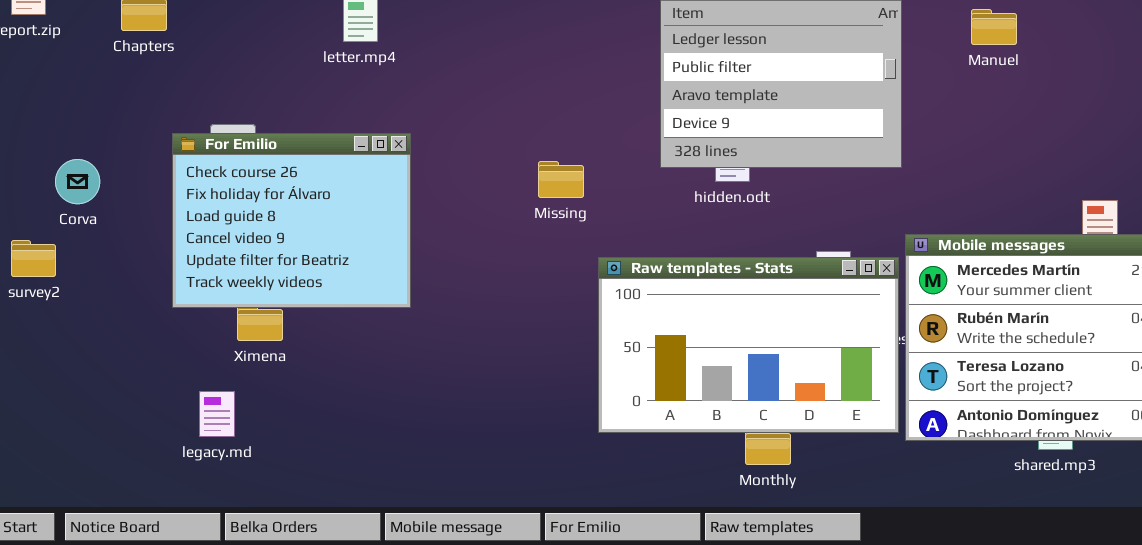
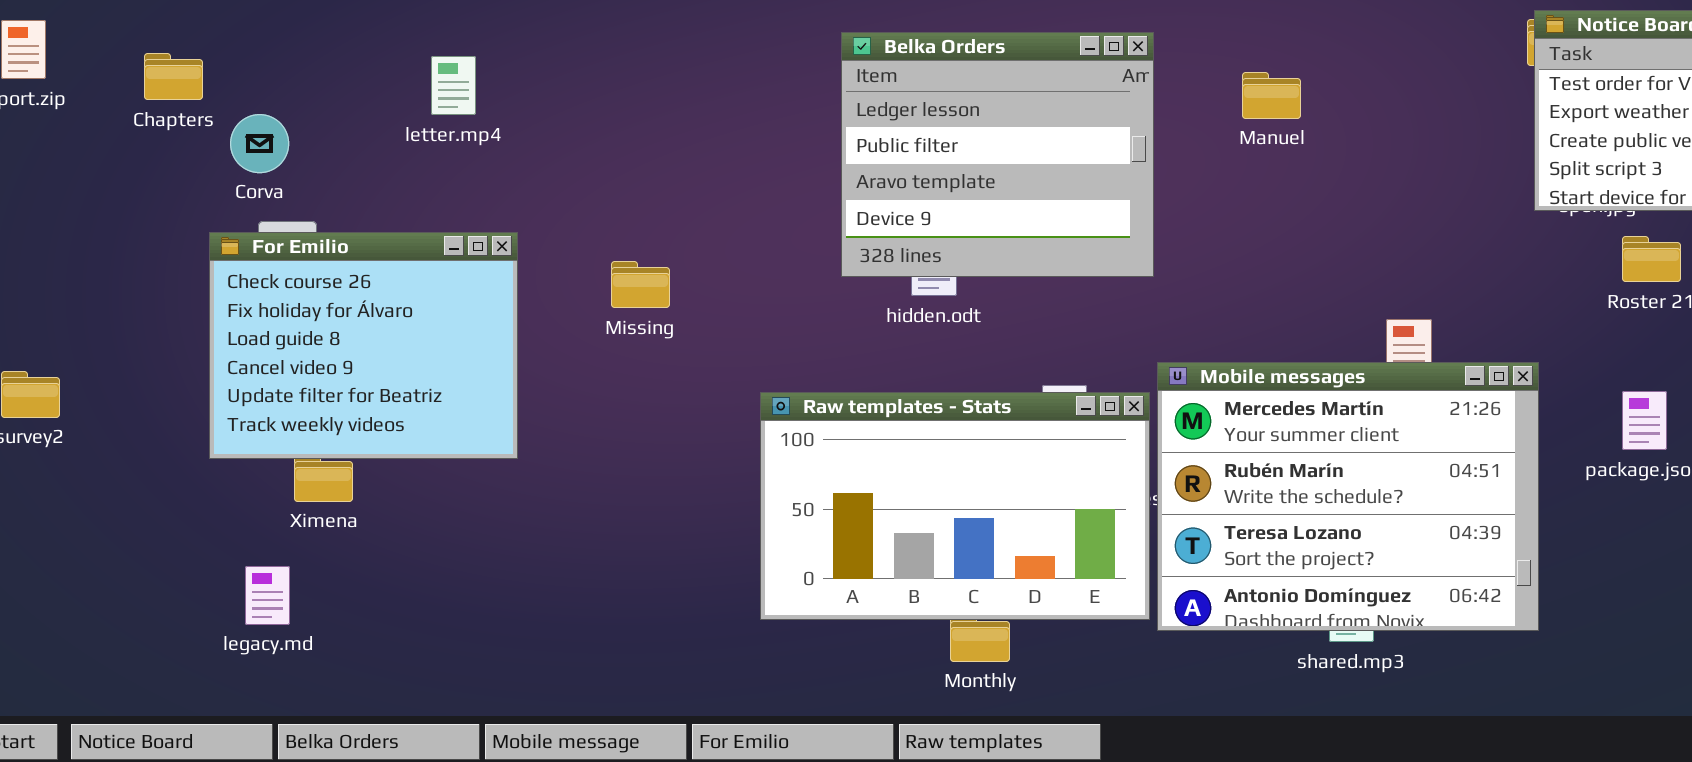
Corva: [55,159,100,204] -> [230,114,289,173], moved
Missing: [538,161,584,198] -> [611,261,670,308], moved

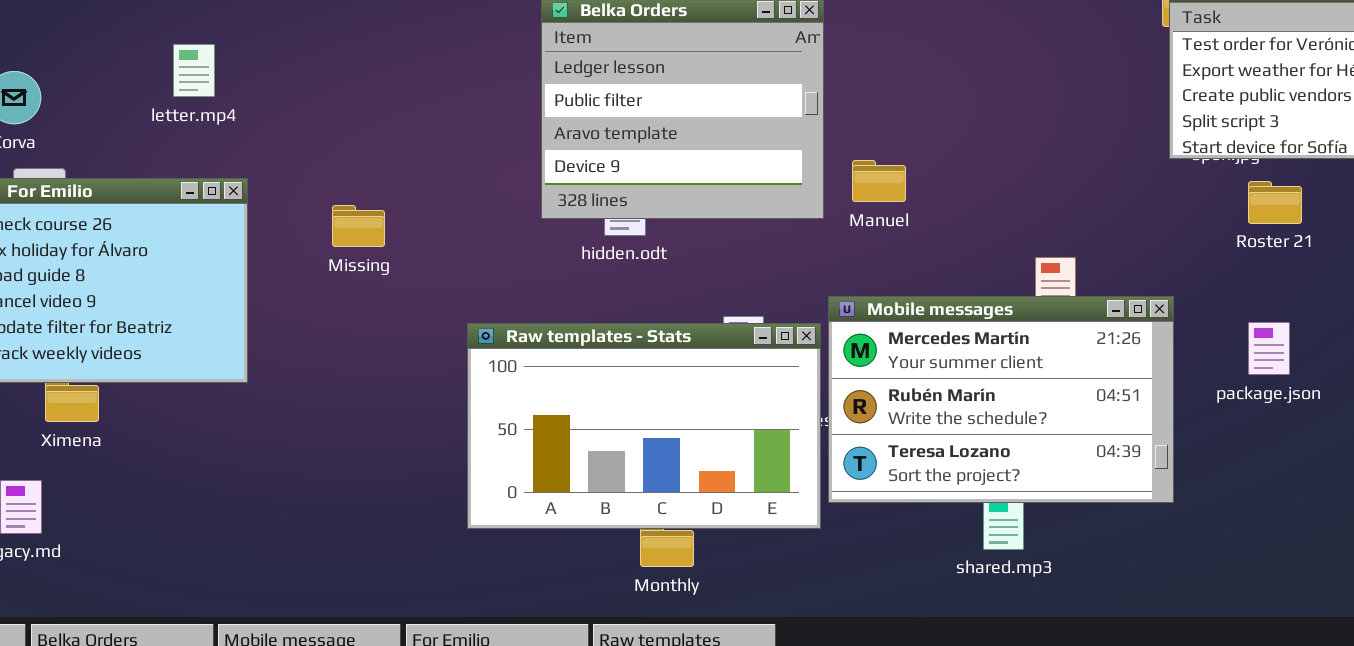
letter.mp4: [431,56,476,115] -> [173,44,215,97], moved
Manuel: [1242,72,1301,119] -> [852,160,906,202], moved
Mobile messages: [1157,362,1539,631] -> [828,296,1174,503], resized

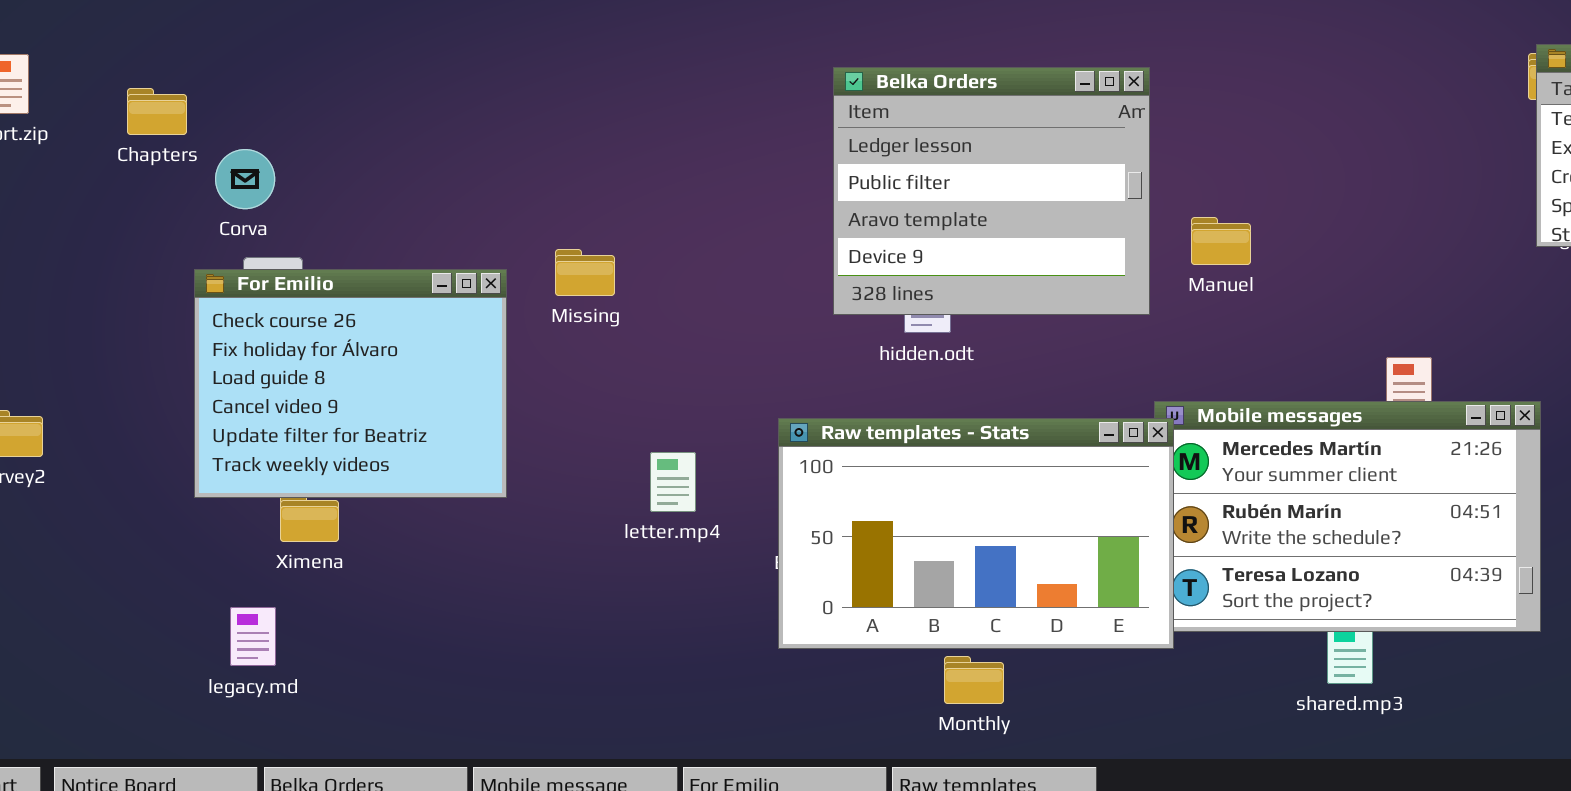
letter.mp4: [173,44,215,97] -> [650,452,696,512], moved
Manuel: [852,160,906,202] -> [1191,217,1251,265], moved
Missing: [332,205,385,247] -> [555,249,615,296], moved
Raw templates - Stats: [467,323,821,529] -> [778,418,1174,649], moved

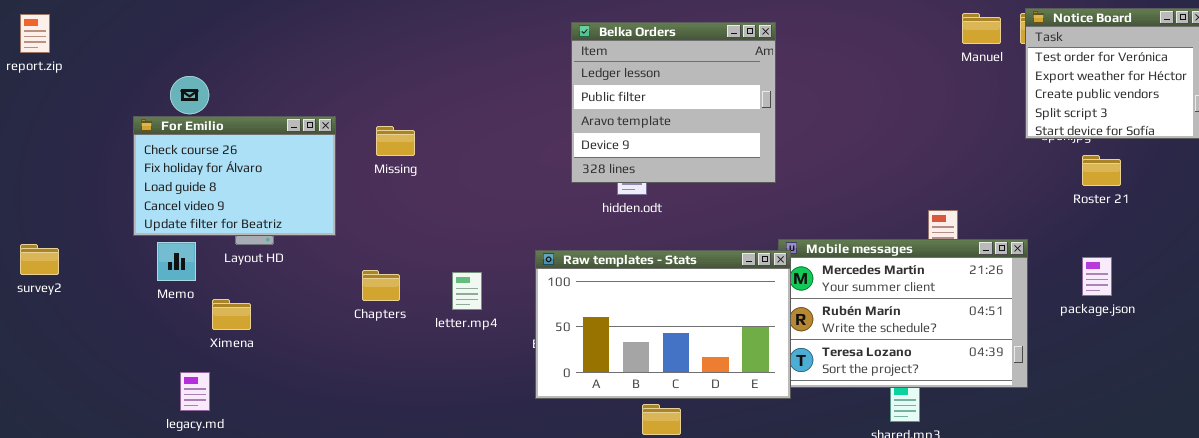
Chapters: [127,88,187,135] -> [362,270,400,301], moved
Manuel: [1191,217,1251,265] -> [962,13,1001,44], moved
Missing: [555,249,615,296] -> [376,126,415,156], moved
For Emilio: [194,269,507,498] -> [133,116,336,236], moved, resized

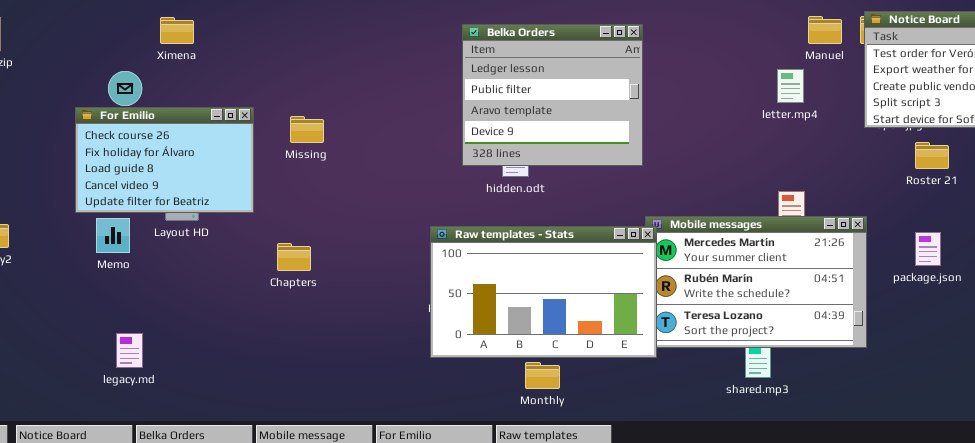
letter.mp4: [452,272,482,310] -> [777,69,804,103], moved
Ximena: [212,299,251,330] -> [160,17,194,44], moved

